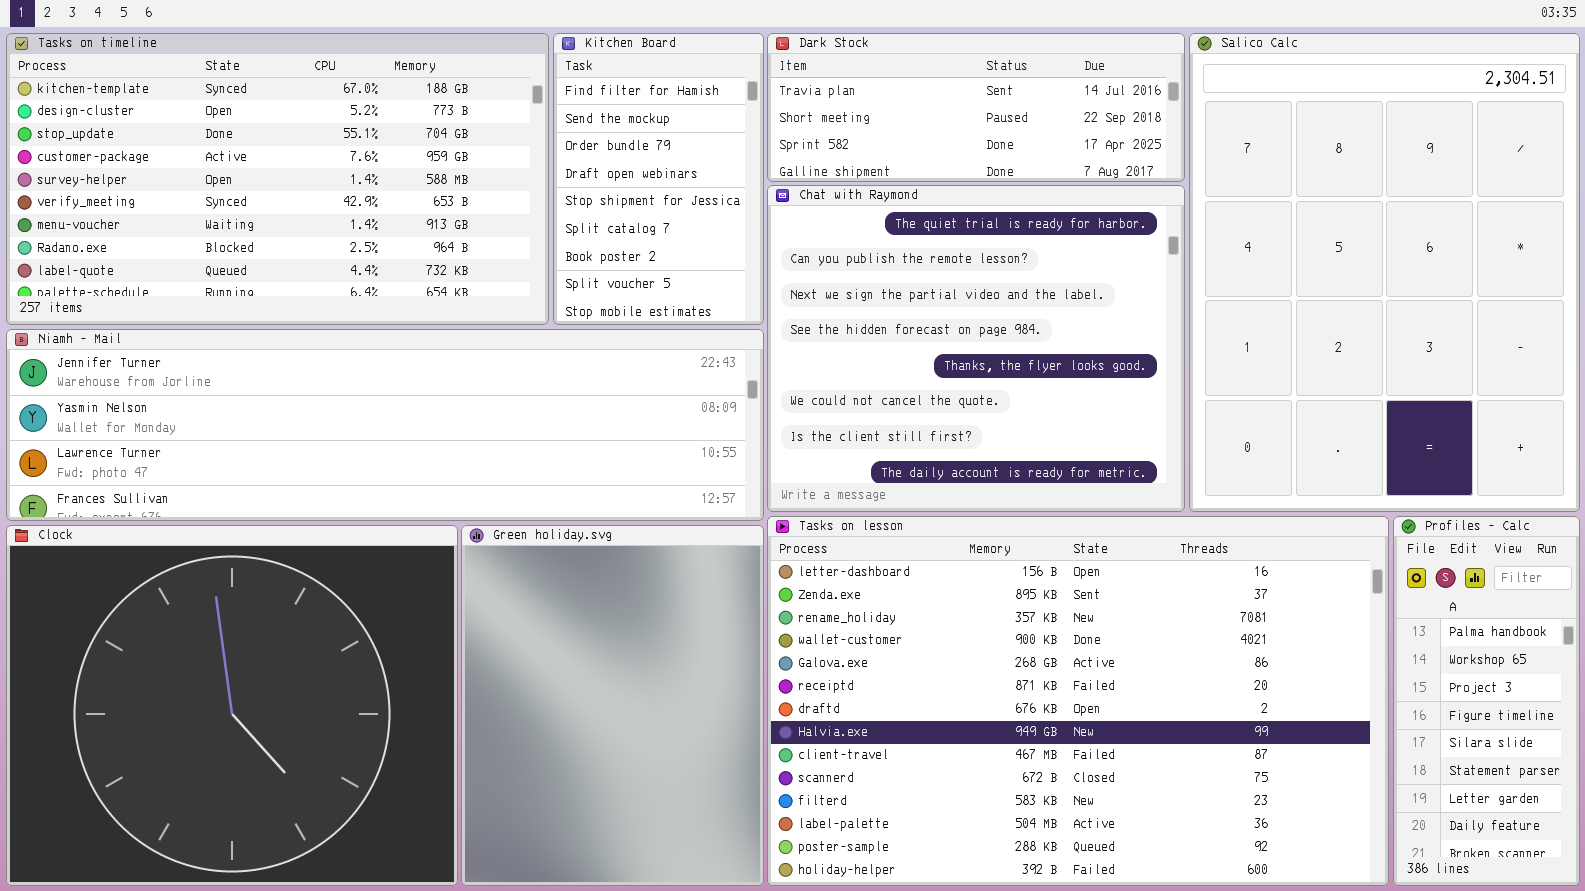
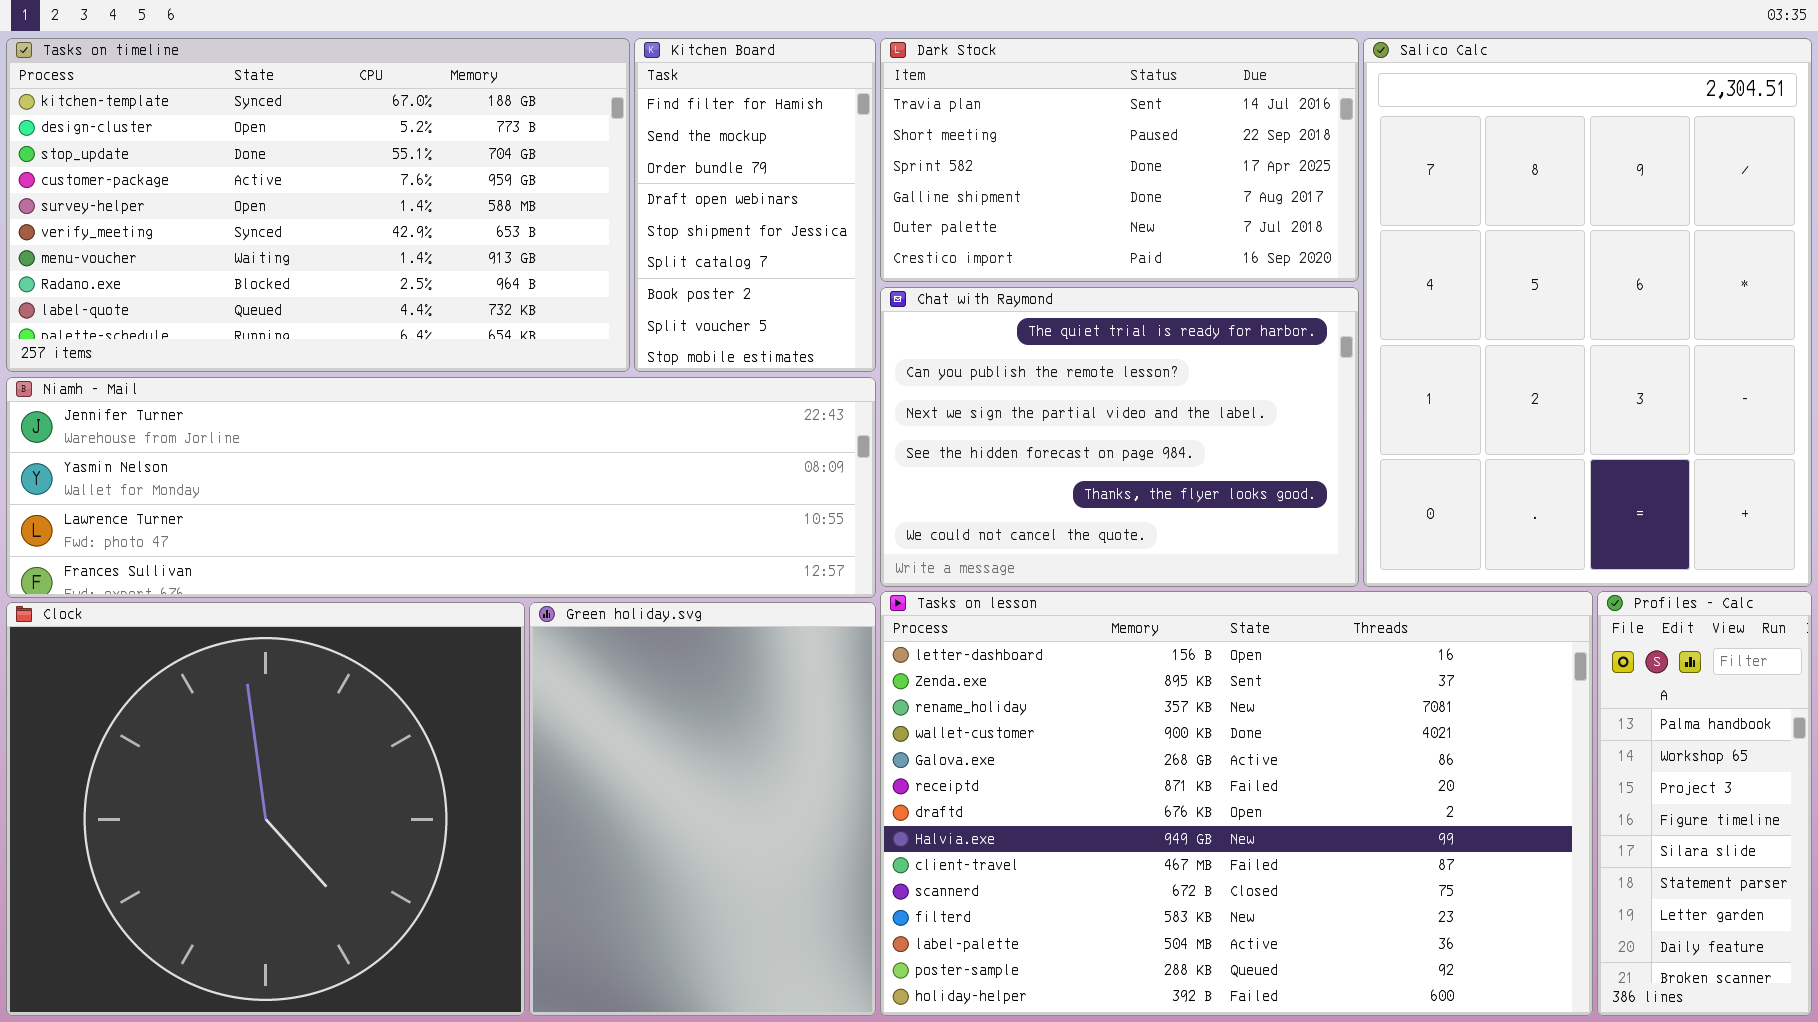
Dark Stock: [767,33,1185,182] -> [880,38,1359,282], resized
Chat with Raymond: [767,185,1185,512] -> [880,287,1359,587], resized

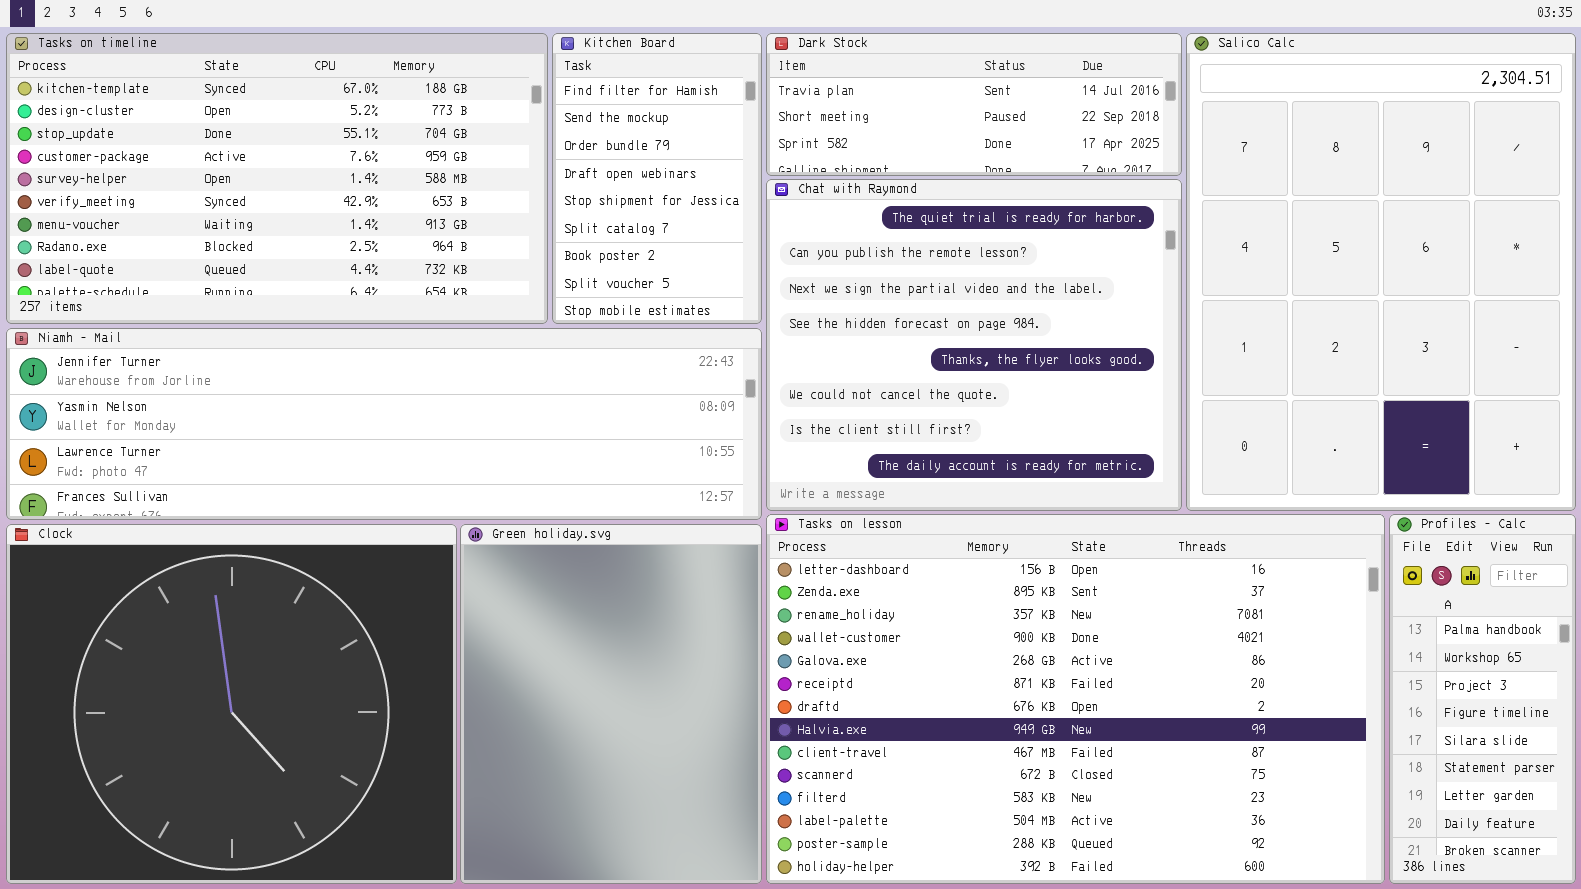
Dark Stock: [880,38,1359,282] -> [766,33,1182,176], resized
Chat with Raymond: [880,287,1359,587] -> [766,179,1182,511], resized

